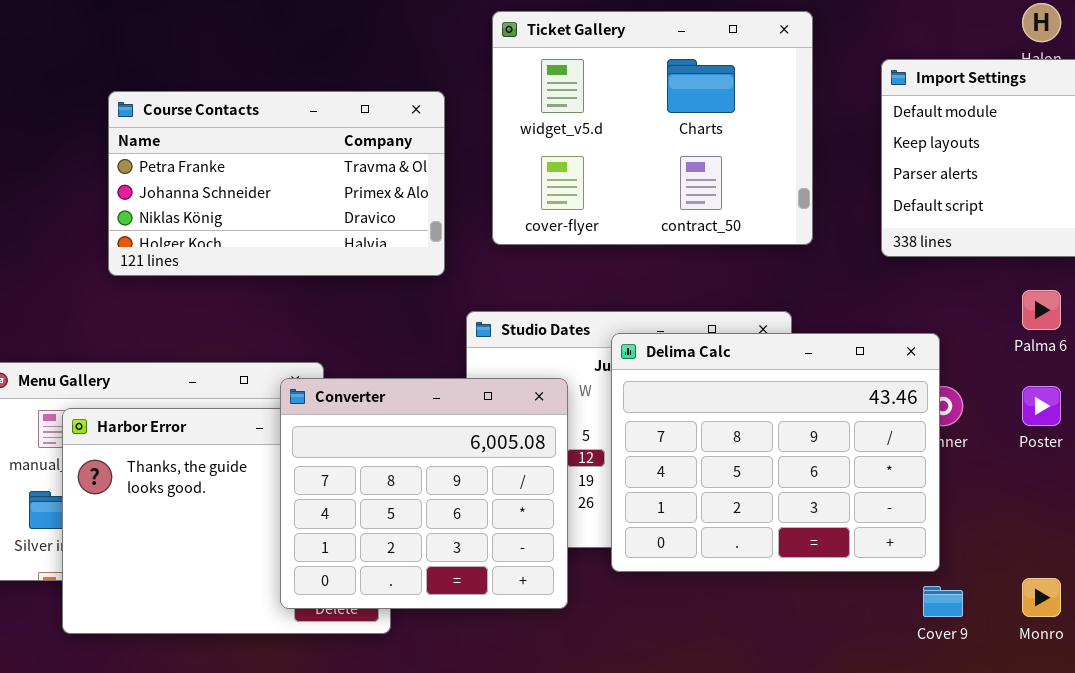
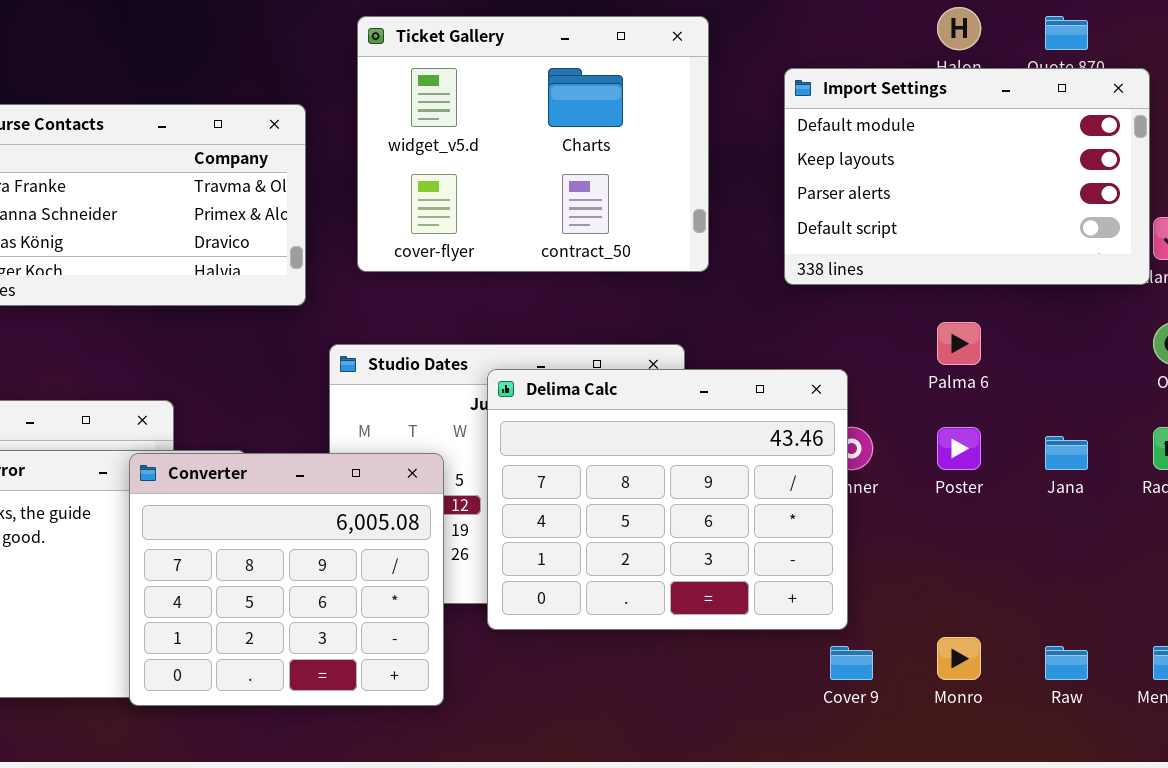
Converter: [280,378,568,609] -> [129,453,444,706], moved

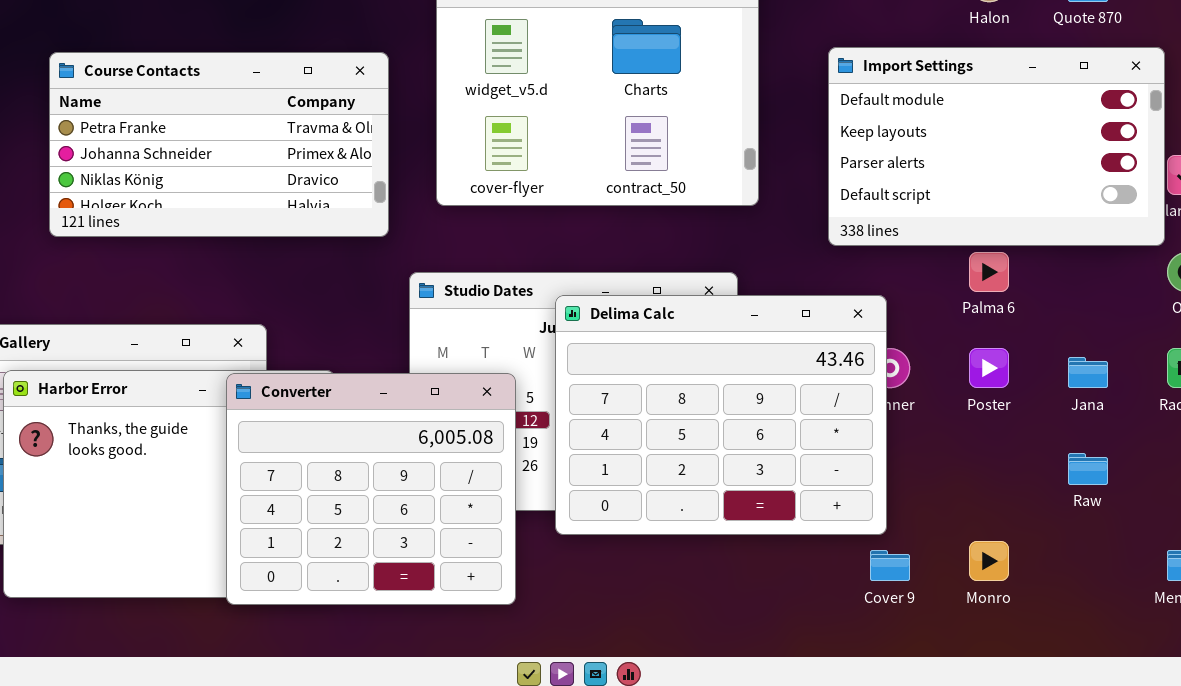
Import Settings: [784,68,1150,285] -> [828,47,1165,246], moved
Raw: [1045,646,1088,680] -> [1068,453,1108,485], moved

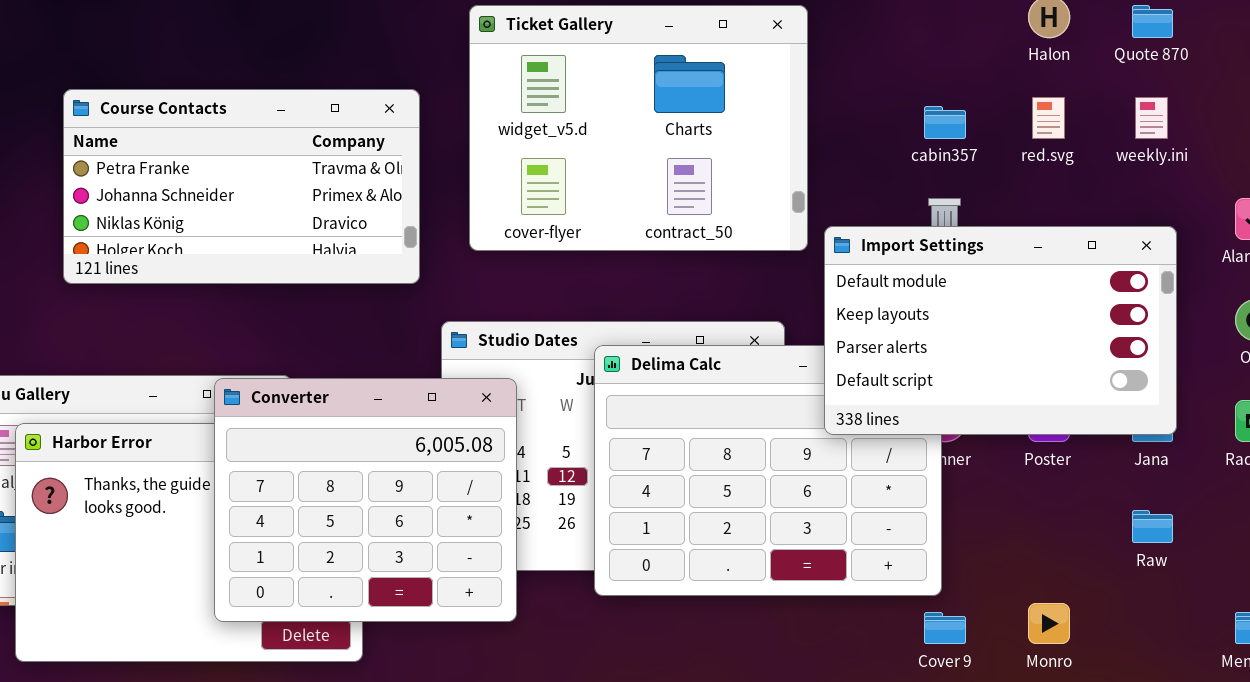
Import Settings: [828,47,1165,246] -> [824,226,1177,435], moved
Converter: [226,373,516,605] -> [214,378,517,622], moved

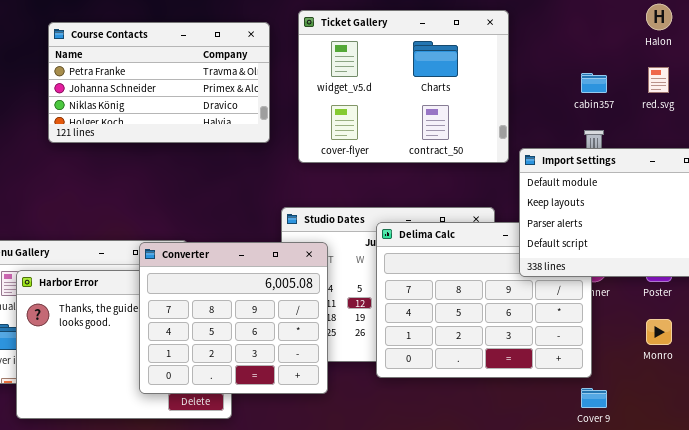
Course Contacts: [63,89,420,284] -> [48,22,270,143], moved
Monro: [1028,603,1070,644] -> [646,319,672,345], moved

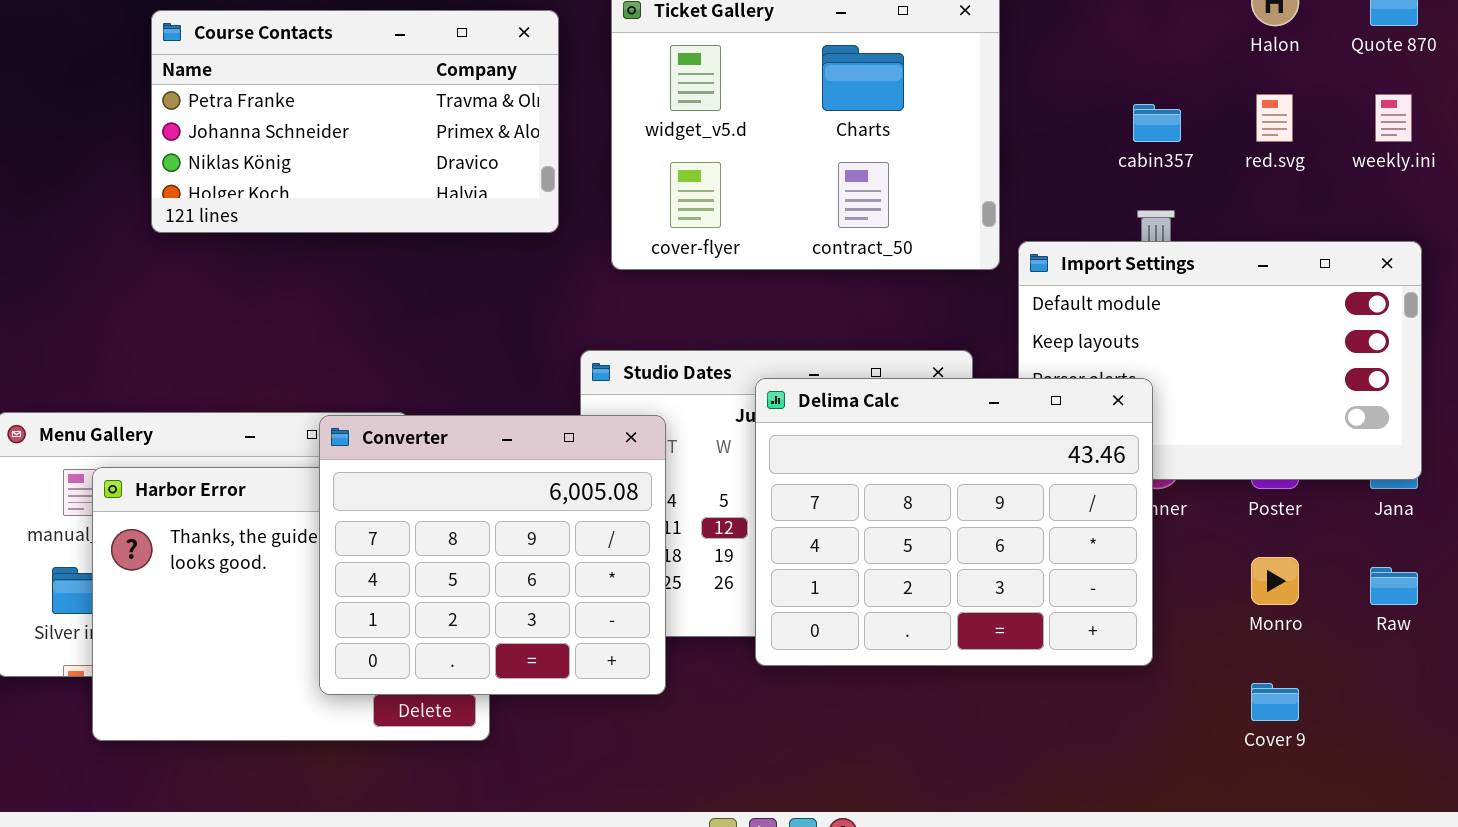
Delima Calc: [376,222,592,378] -> [755,378,1153,666], raised
Cover 9: [581,388,607,408] -> [1251,683,1299,721], moved

